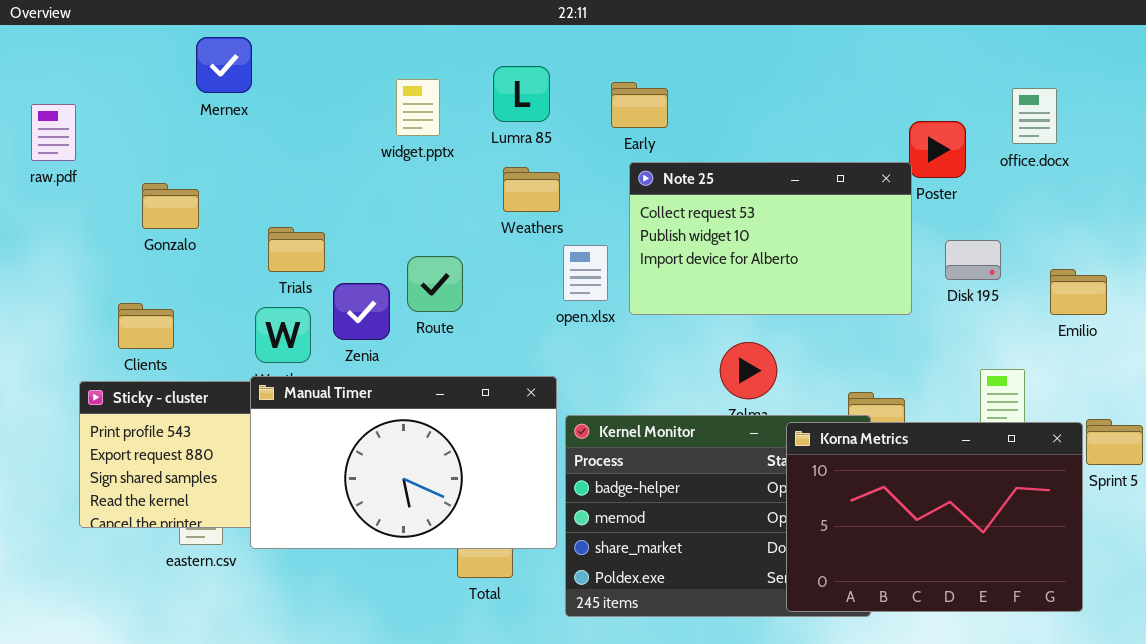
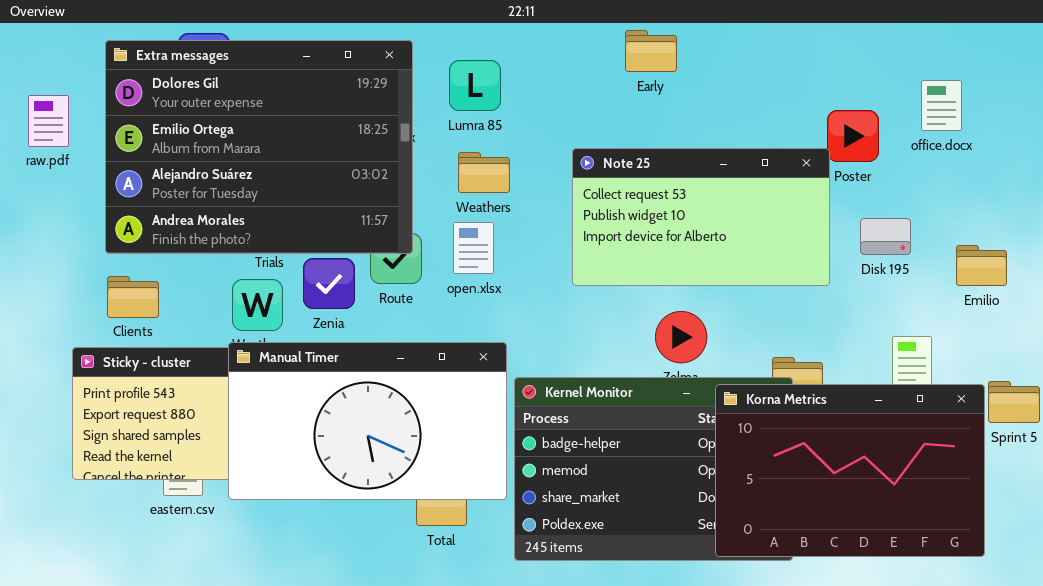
Extra messages: none -> [105,40,413,254], opened
Early: [611,82,668,128] -> [625,30,677,72], moved
open.xlsx: [563,245,608,301] -> [453,222,494,274], moved

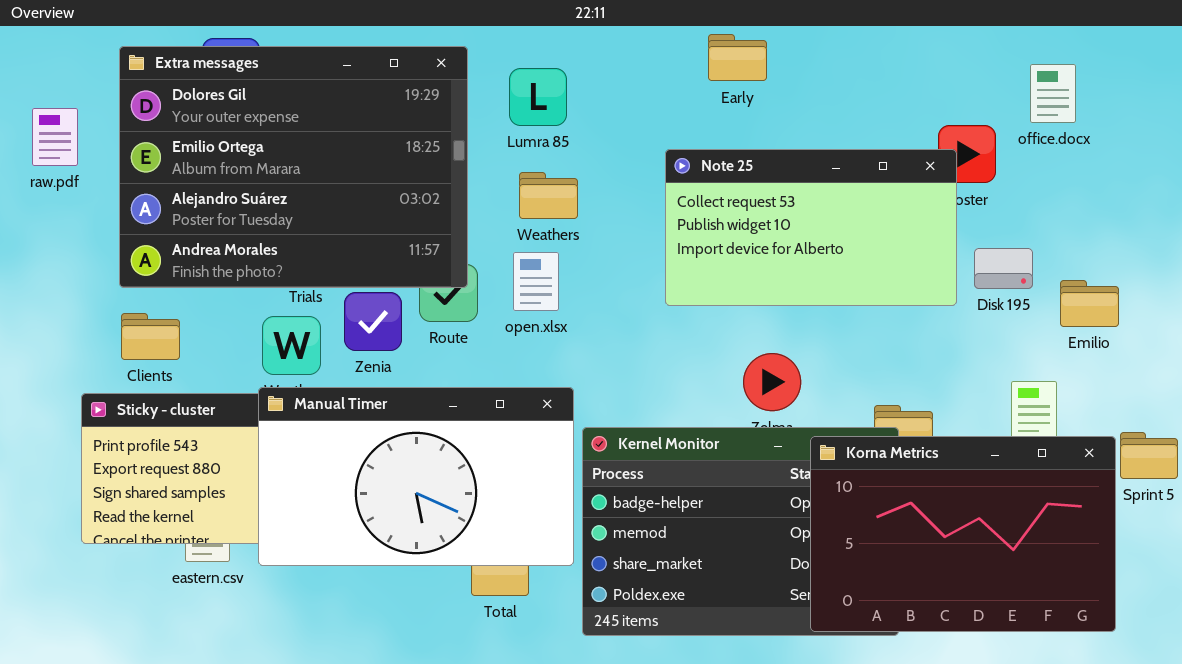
office.docx: [921,80,962,131] -> [1030,64,1076,123], moved
Note 25: [572,148,830,286] -> [665,149,957,306], moved
Emilio: [956,245,1007,286] -> [1060,280,1119,327], moved

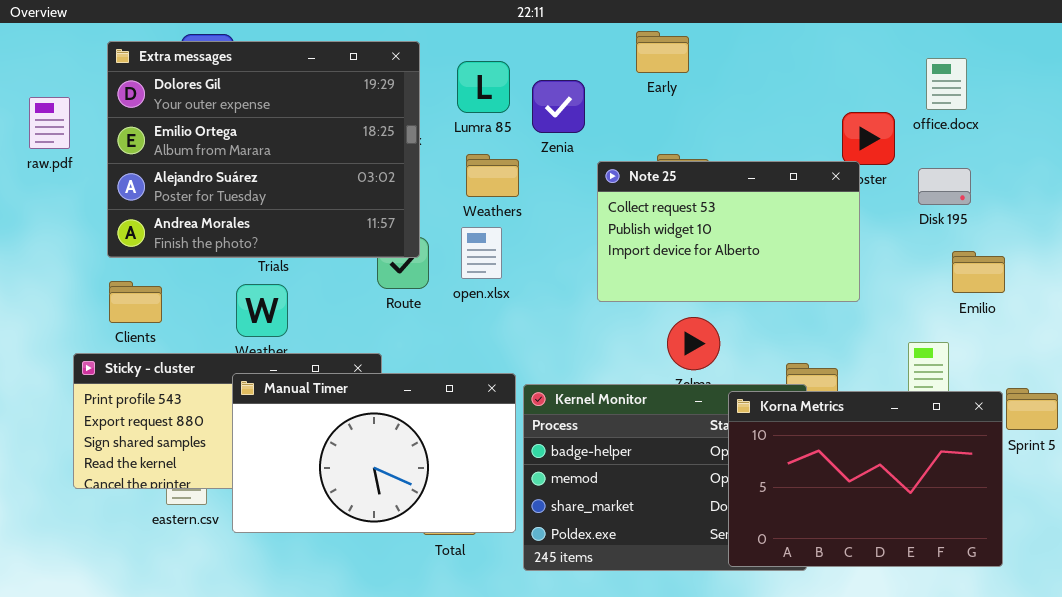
Note 25: [665,149,957,306] -> [597,161,860,302], moved
Disk 195: [974,248,1033,289] -> [918,168,971,205], moved
Zenia: [344,292,402,351] -> [532,80,585,133], moved
Manual Timer: [258,387,574,566] -> [232,373,516,533], moved

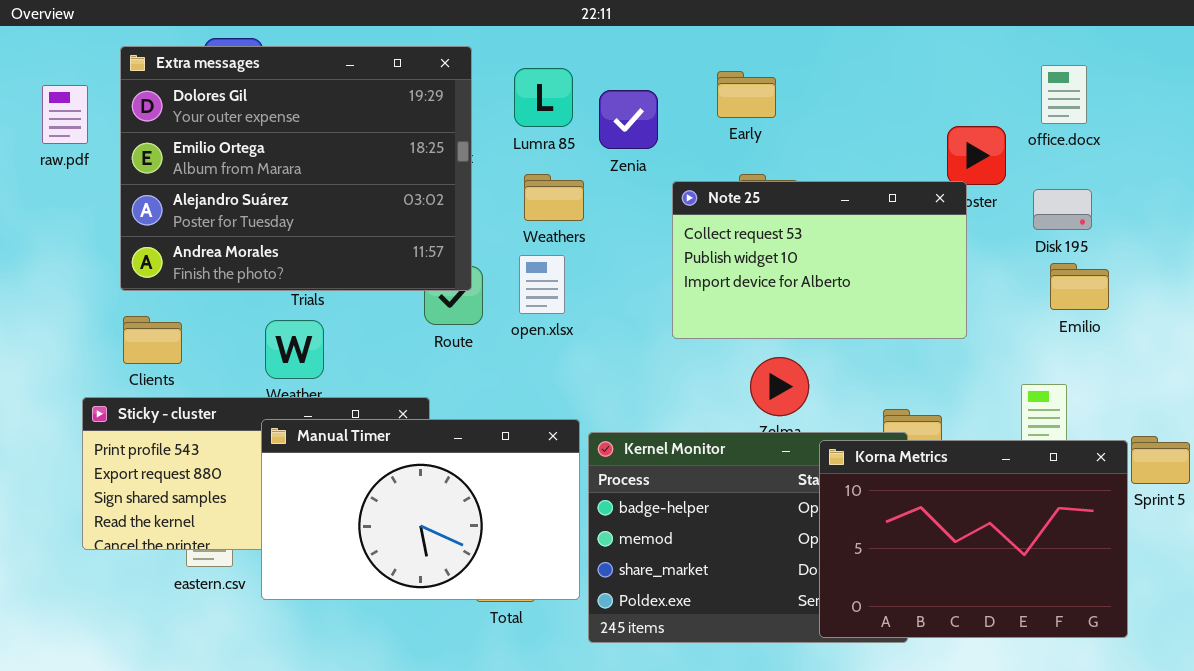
Early: [636,31,689,73] -> [717,71,776,118], moved
raw.pdf: [29,97,70,149] -> [42,85,88,144], moved
Emilio: [952,251,1005,293] -> [1050,263,1109,310], moved

